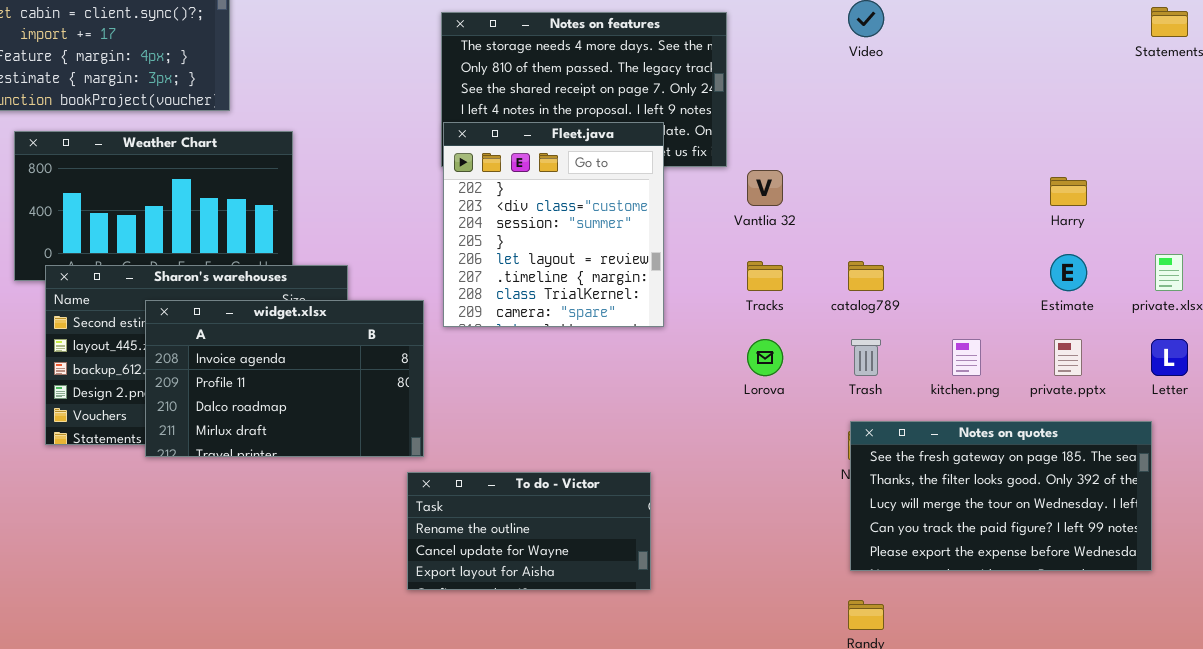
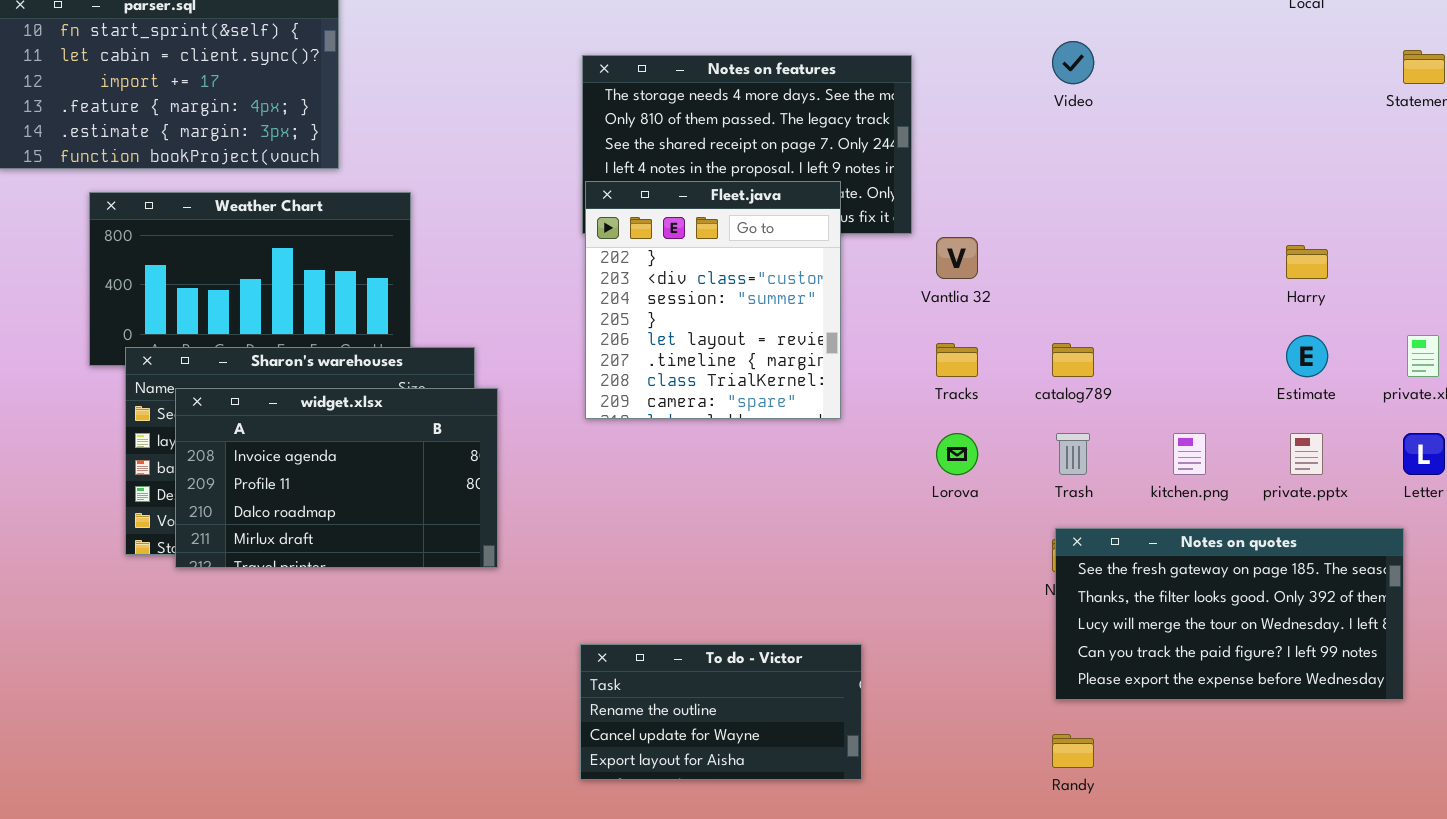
widget.xlsx: [145,300,424,457] -> [175,388,498,568], moved
To do - Victor: [407,472,651,590] -> [580,644,862,780], moved

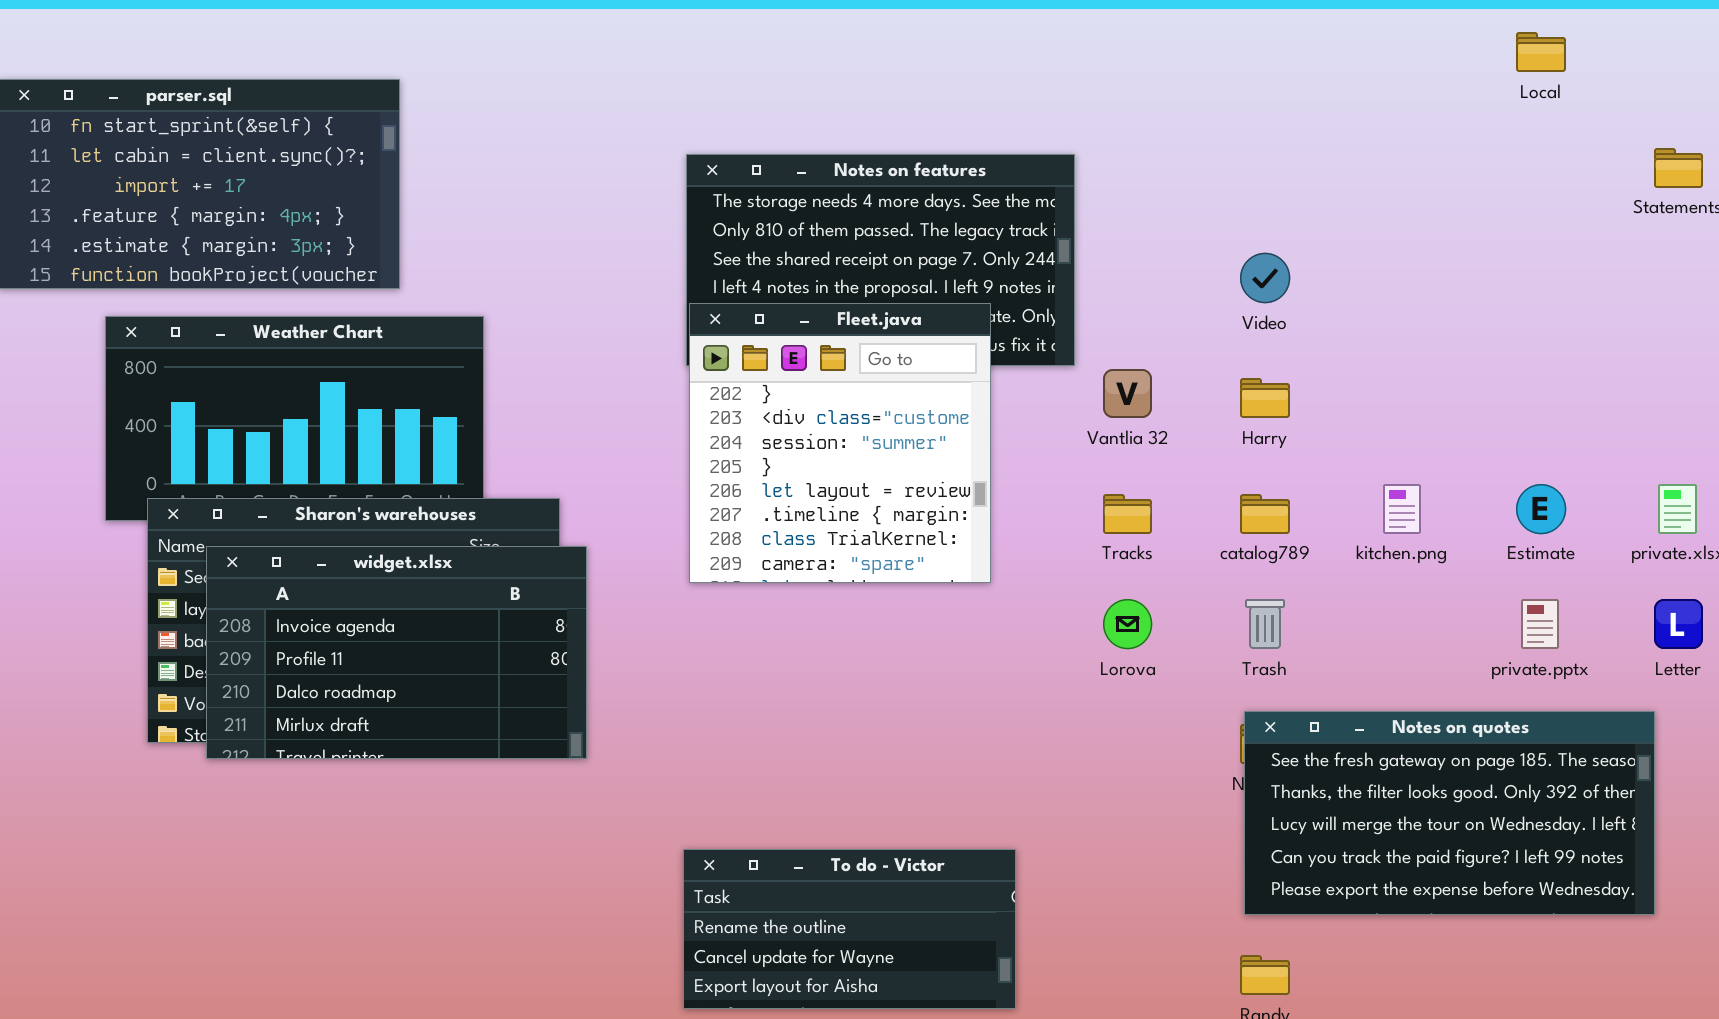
Video: [1052,41,1094,84] -> [1240,253,1290,303], moved
Harry: [1286,245,1328,279] -> [1240,378,1290,418], moved
kitchen.png: [1173,433,1206,475] -> [1383,484,1421,534], moved

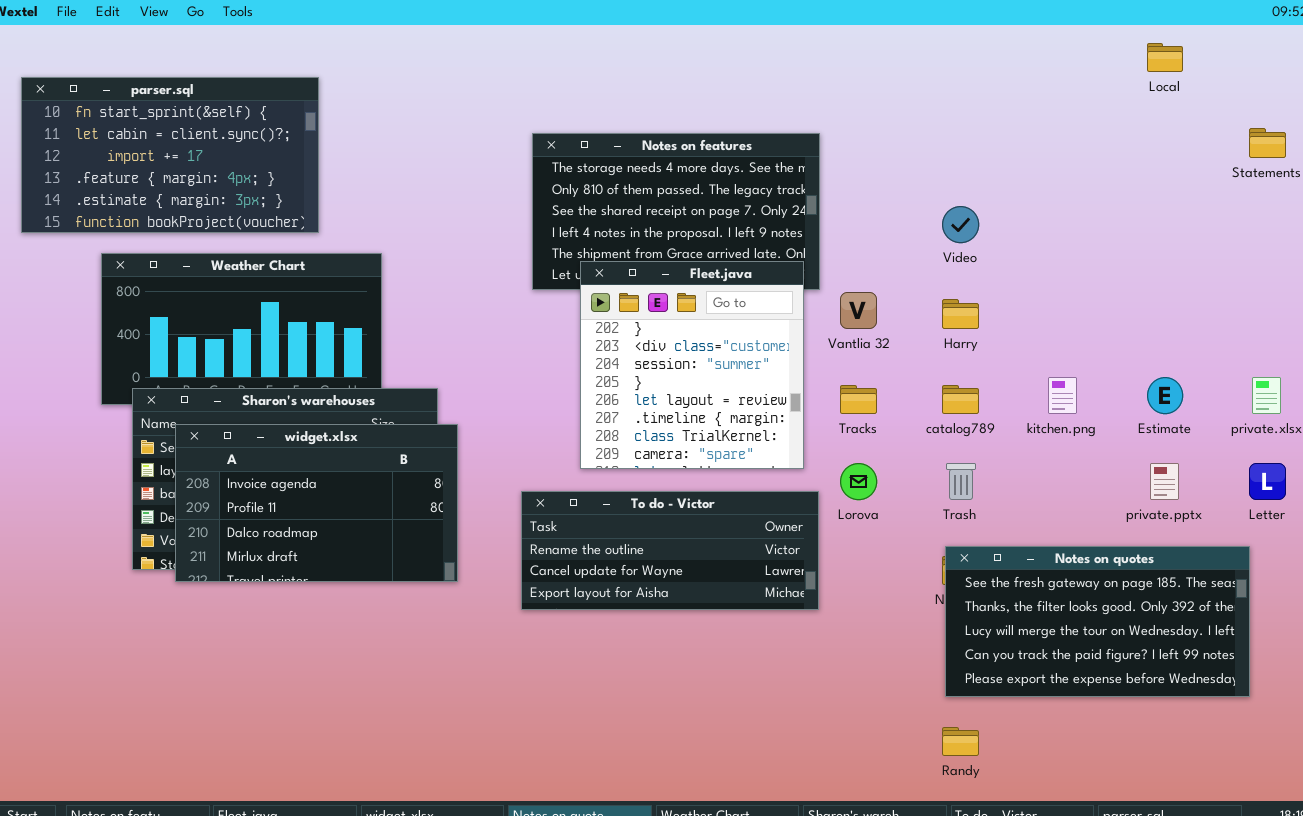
Fleet.java: [689,303,991,583] -> [580,261,804,469], moved
To do - Victor: [683,849,1016,1009] -> [521,491,819,610], moved, resized

